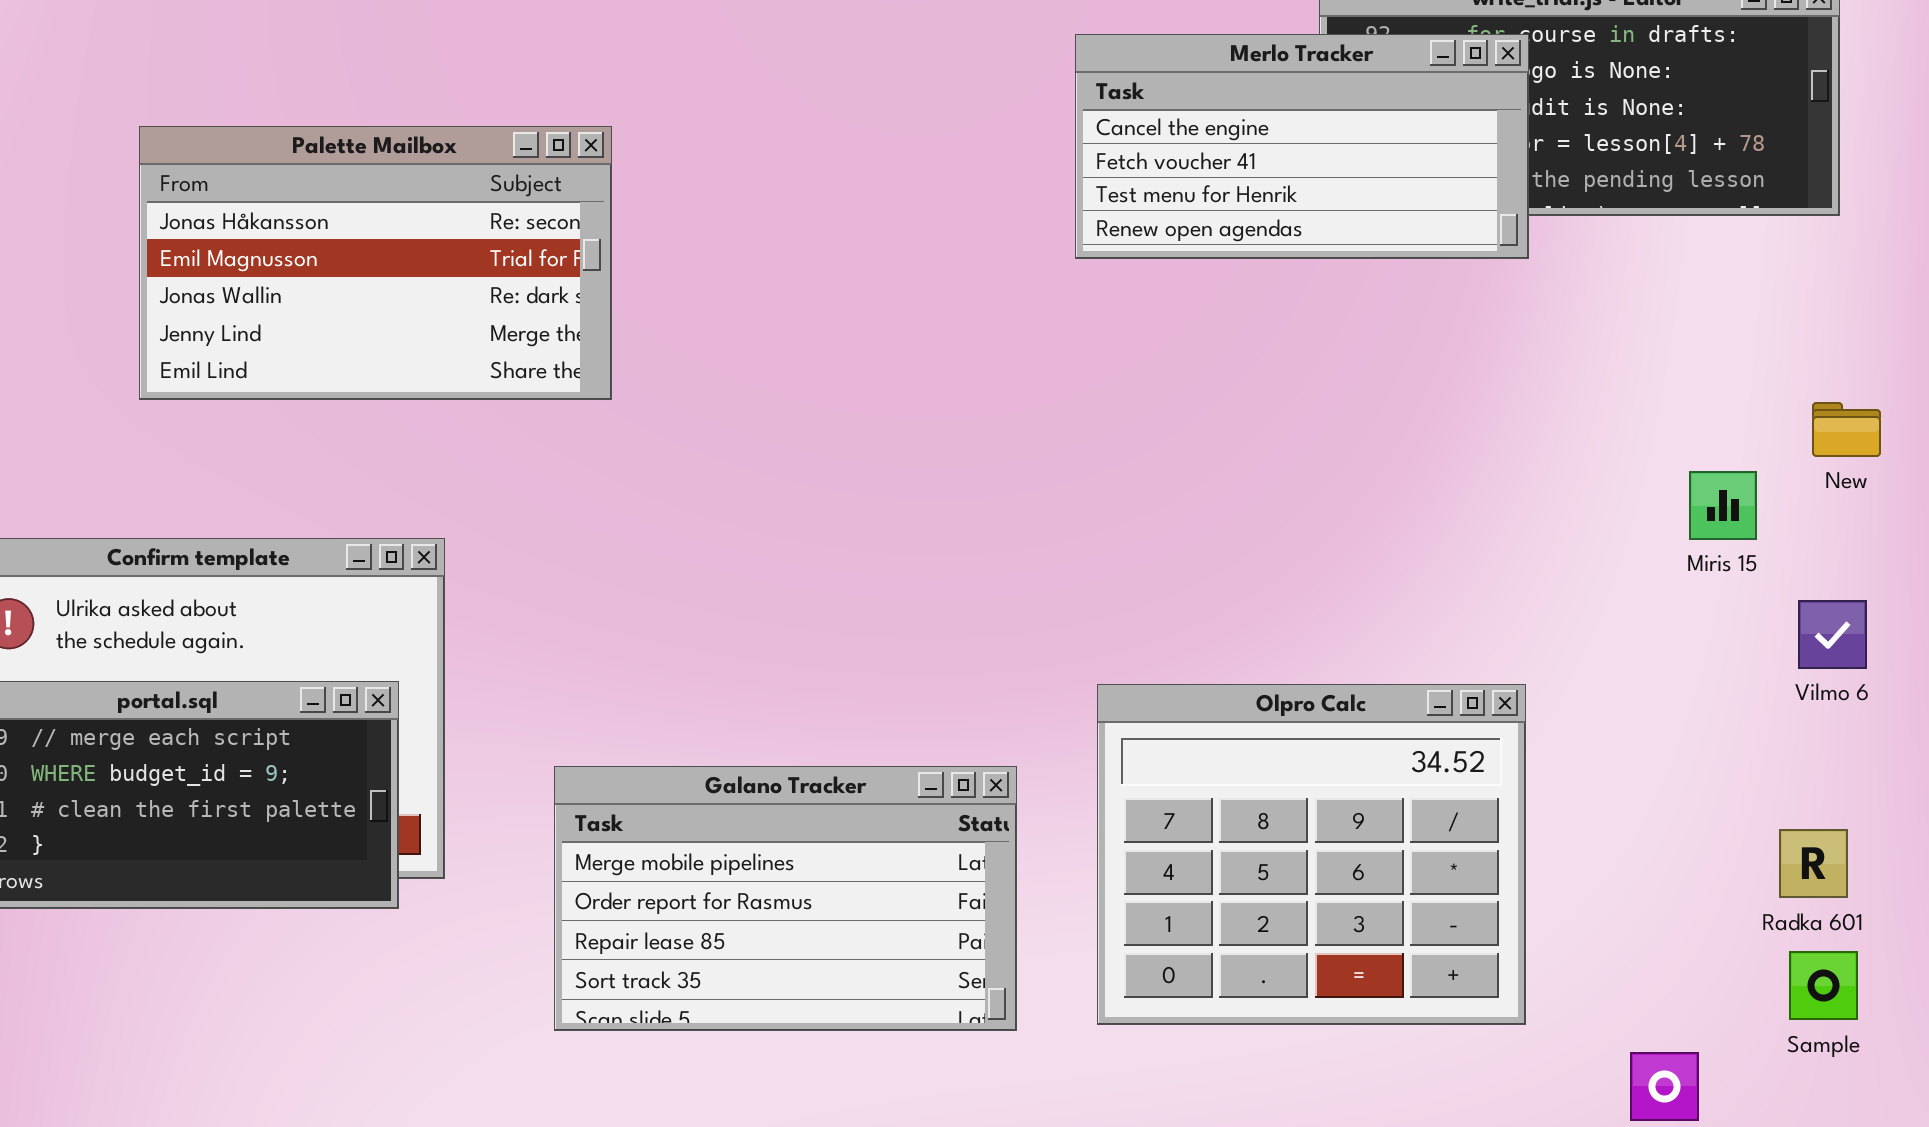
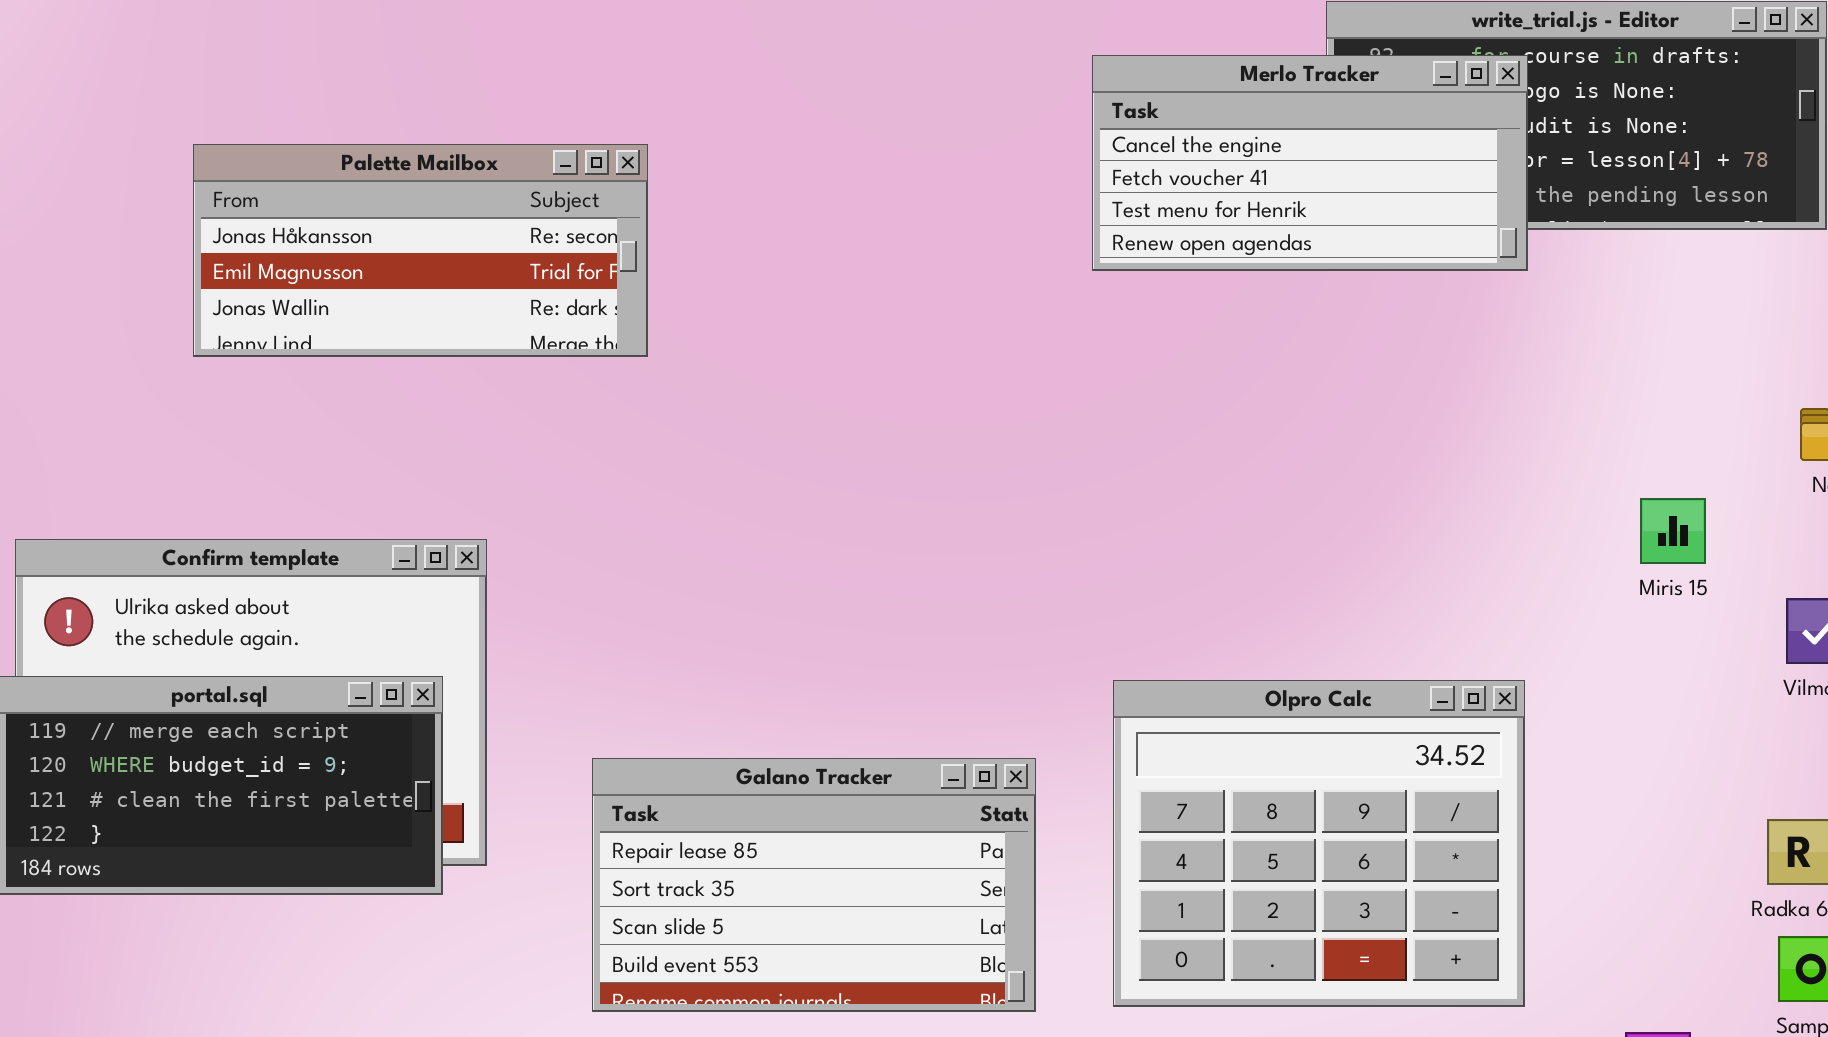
Palette Mailbox: [139,126,612,400] -> [193,144,648,357], resized
Miris 15: [1689,471,1757,540] -> [1640,498,1706,564], moved
Galano Tracker: [554,766,1017,1031] -> [592,758,1036,1012], scrolled down 2 rows

